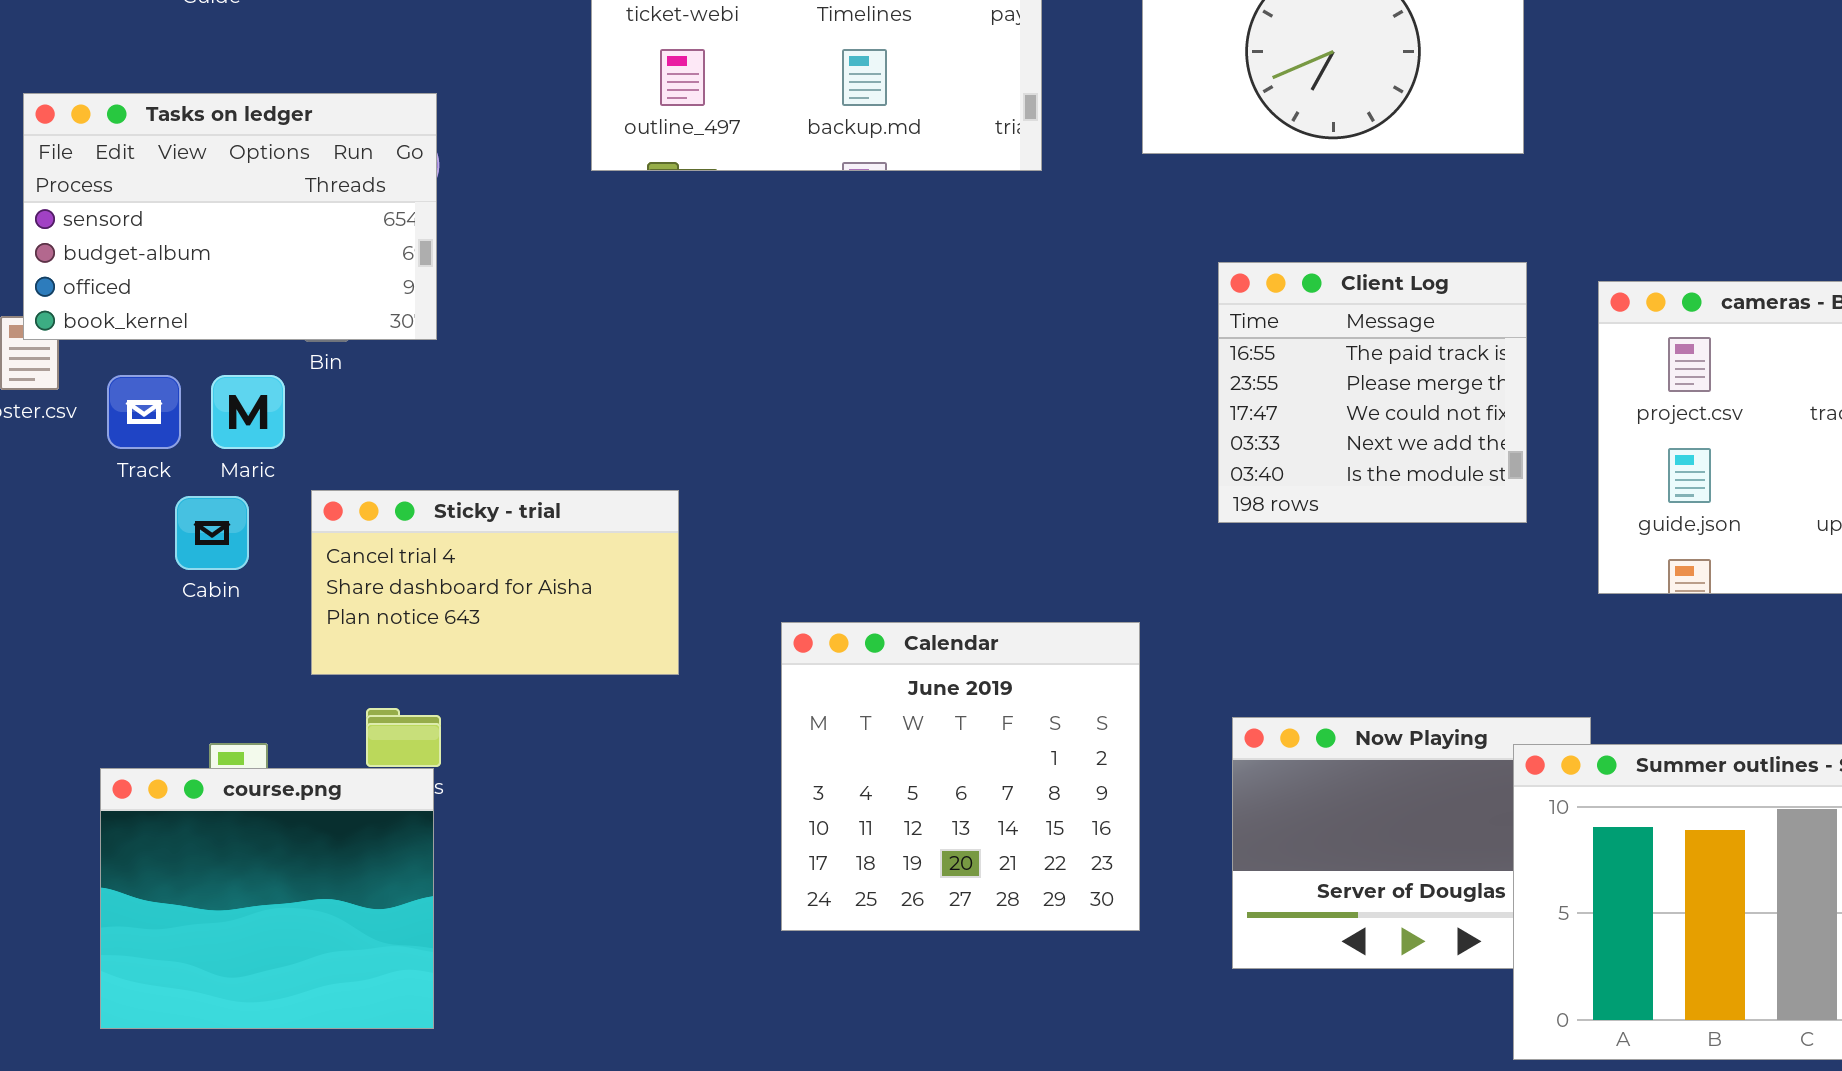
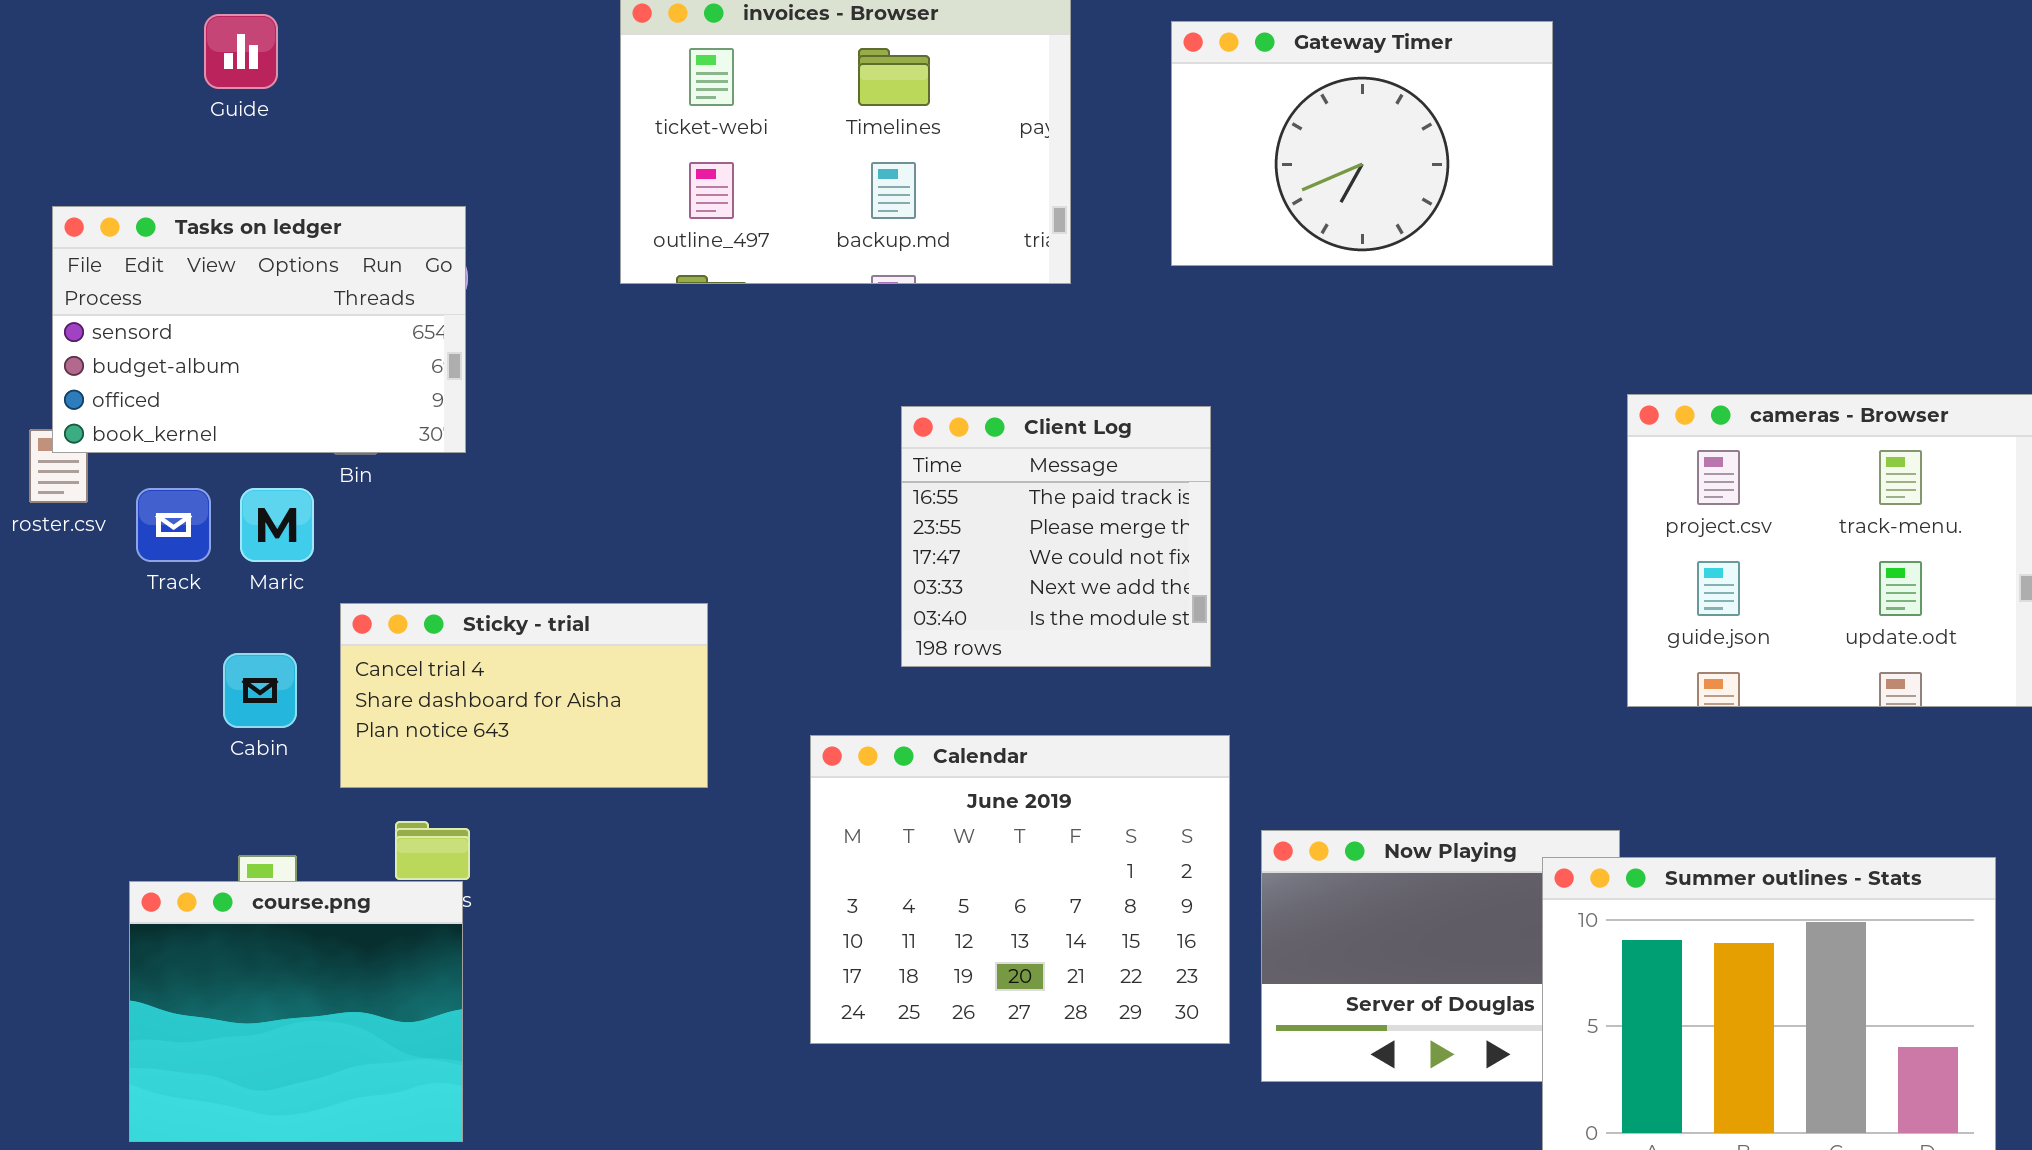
Client Log: [1218,262,1527,523] -> [901,406,1211,667], moved
Cabin: [175,496,249,570] -> [223,653,297,728], moved
Calendar: [781,622,1140,931] -> [810,735,1230,1044], resized

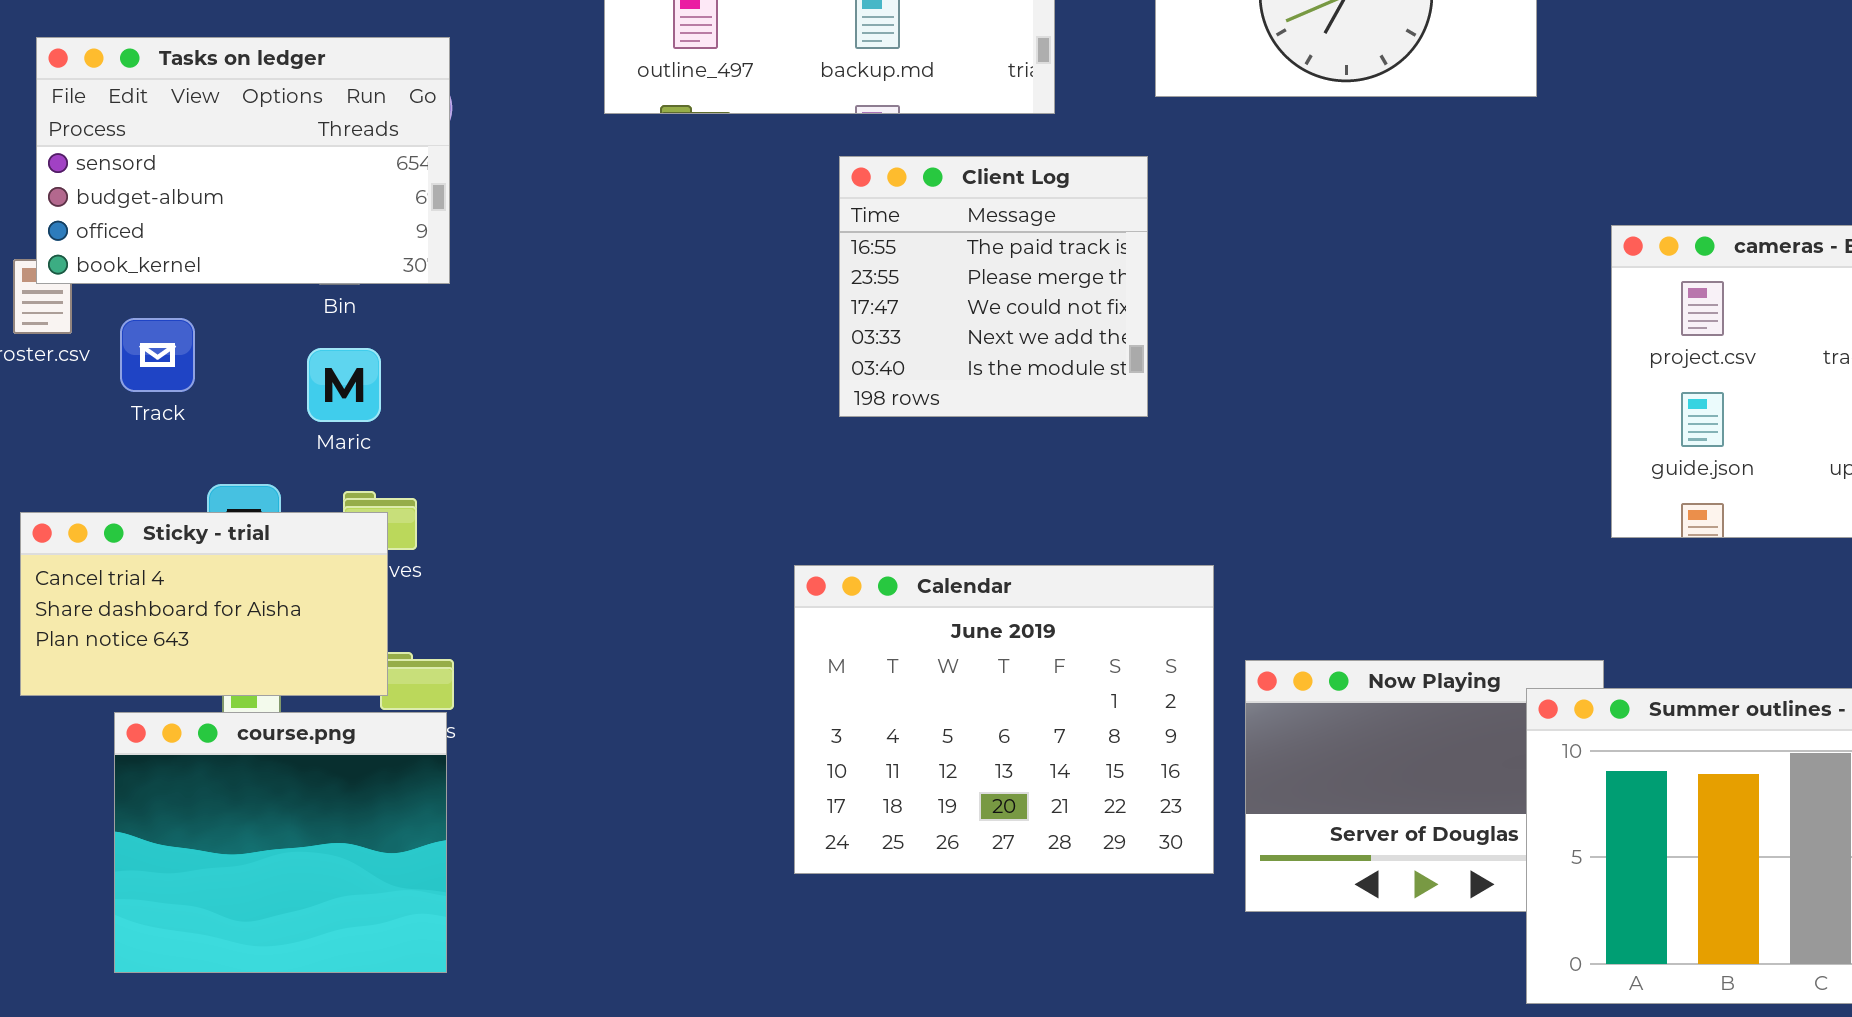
Client Log: [901,406,1211,667] -> [839,156,1148,417], moved
Maric: [240,488,314,562] -> [307,348,381,422], moved
Sticky - trial: [340,603,708,788] -> [20,512,388,696], moved

